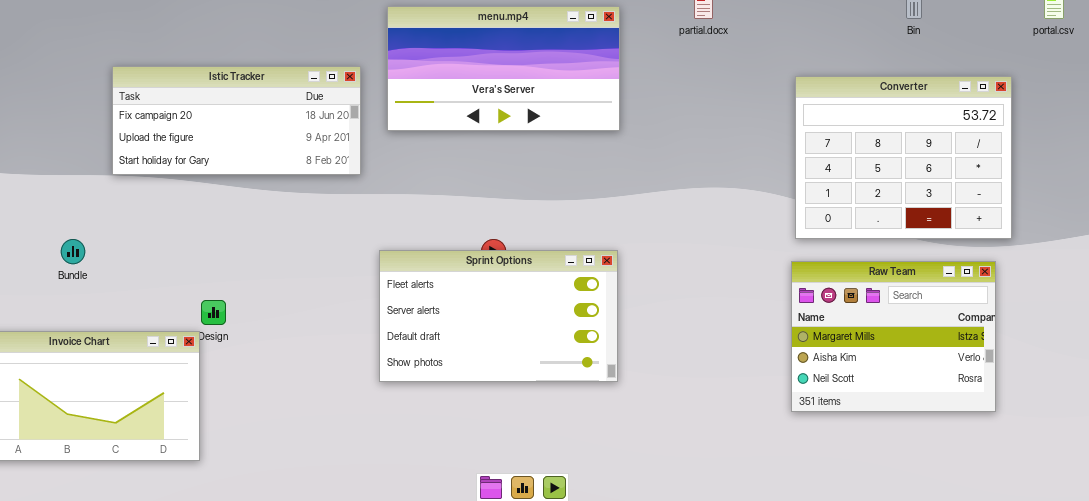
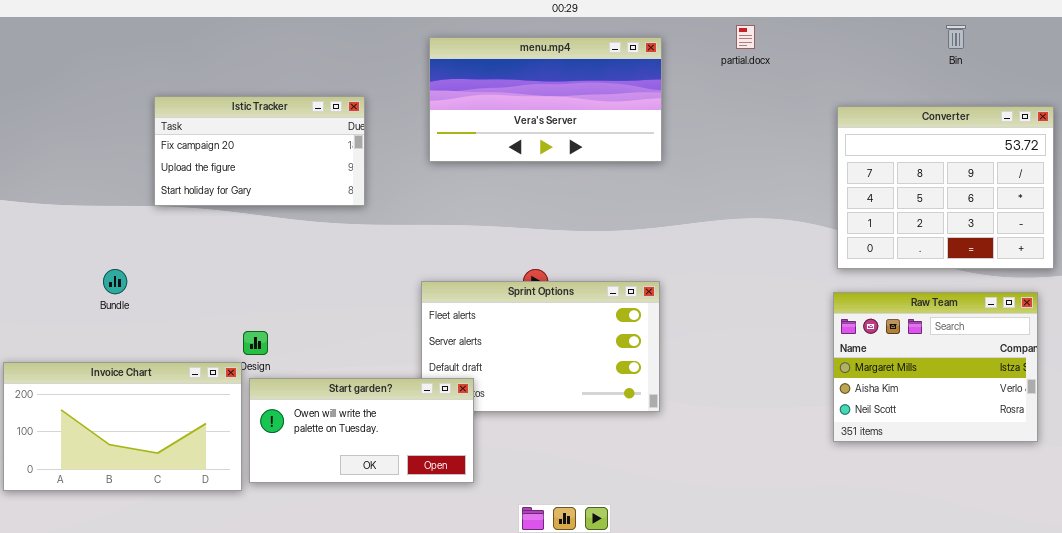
Istic Tracker: [112,66,361,175] -> [154,96,365,206], resized
Start garden?: none -> [249,378,474,483], opened

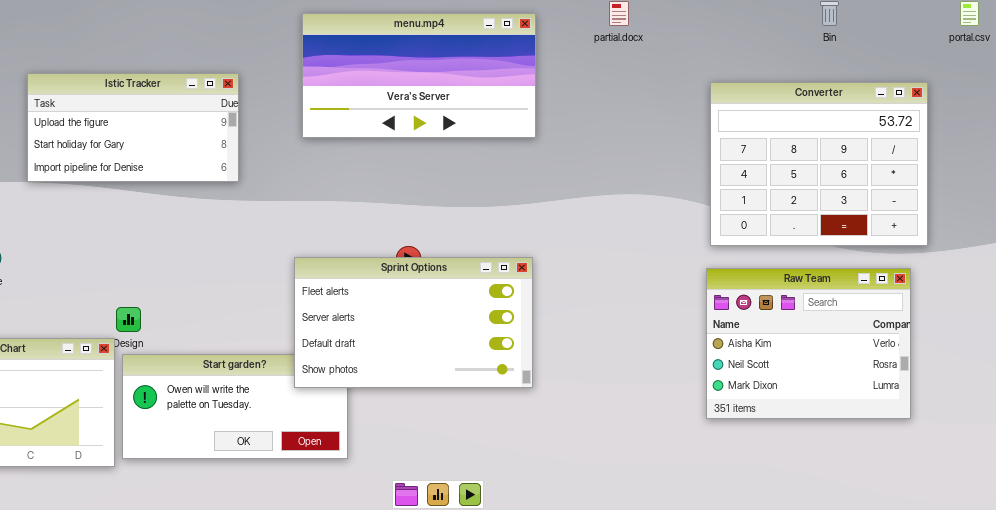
Istic Tracker: [154,96,365,206] -> [27,73,239,182], scrolled down 1 row
Sprint Options: [421,281,660,412] -> [294,257,533,388], raised
Raw Team: [833,292,1038,442] -> [706,268,911,419], scrolled down 1 row

